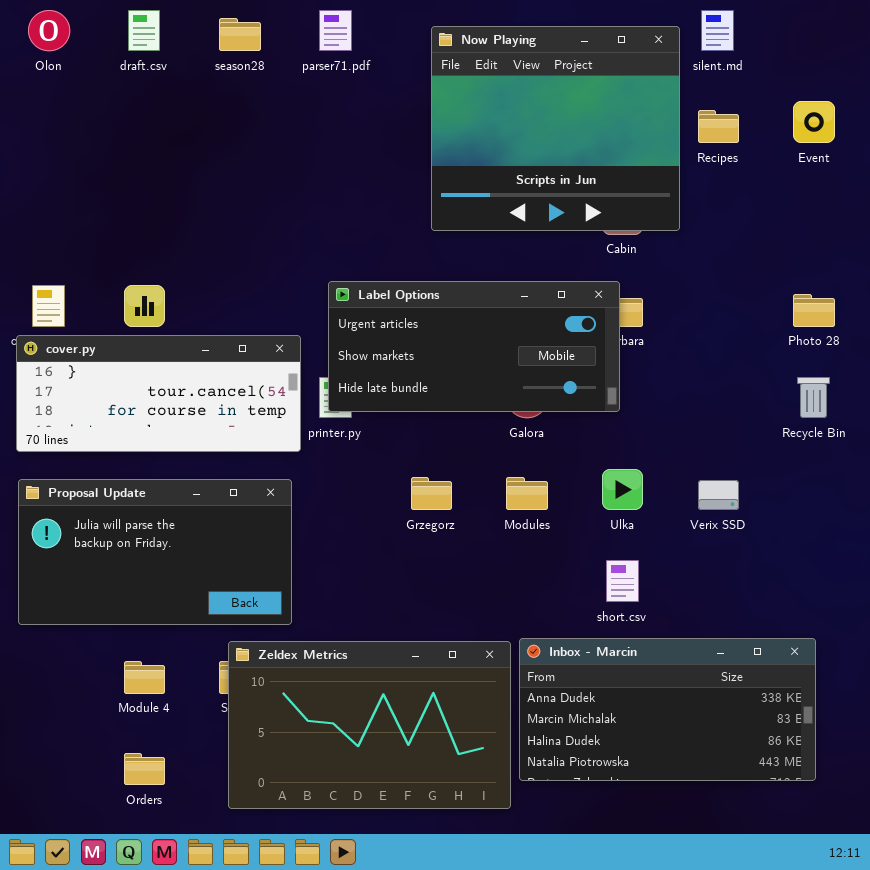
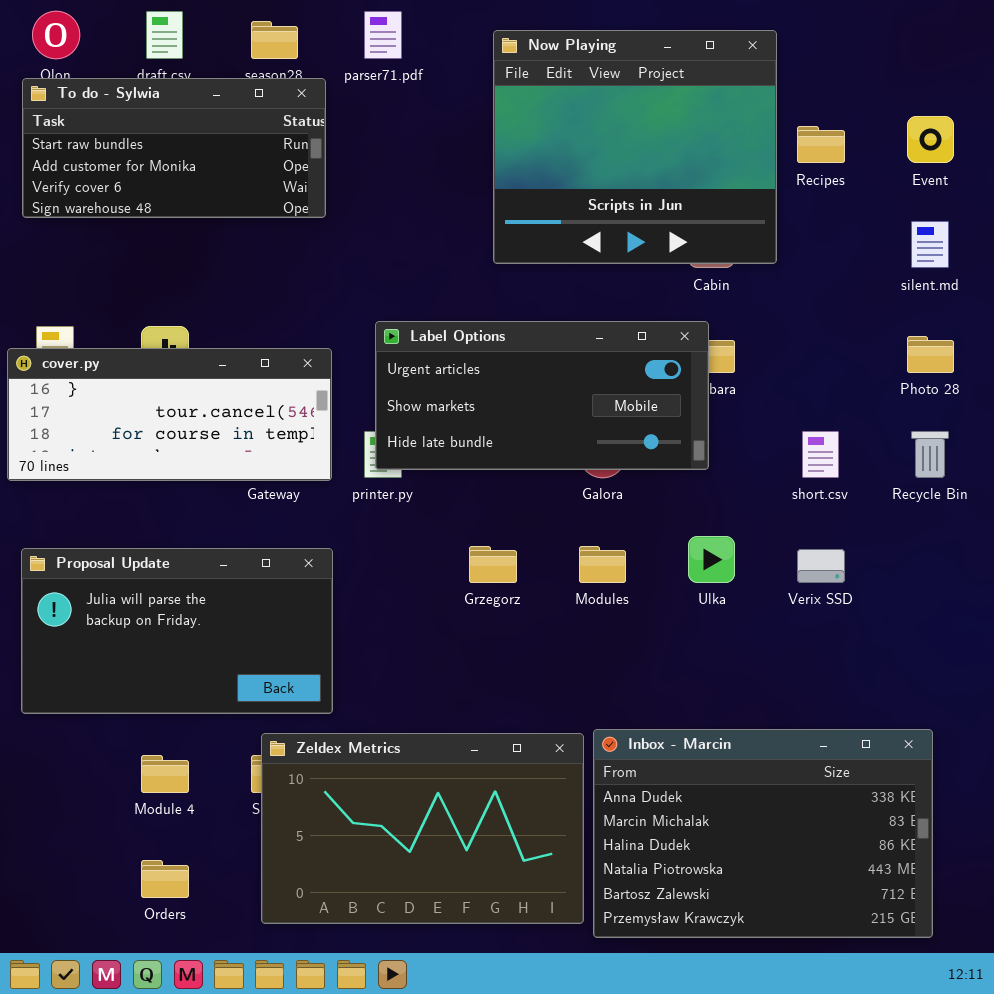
silent.md: [701,10,734,51] -> [911,221,949,268], moved
To do - Sylwia: none -> [22,78,326,218], opened
cover.py: [16,335,301,452] -> [7,348,332,481], moved
short.csv: [606,560,639,602] -> [802,431,839,478], moved
Inbox - Marcin: [519,638,816,781] -> [593,729,933,938], resized

